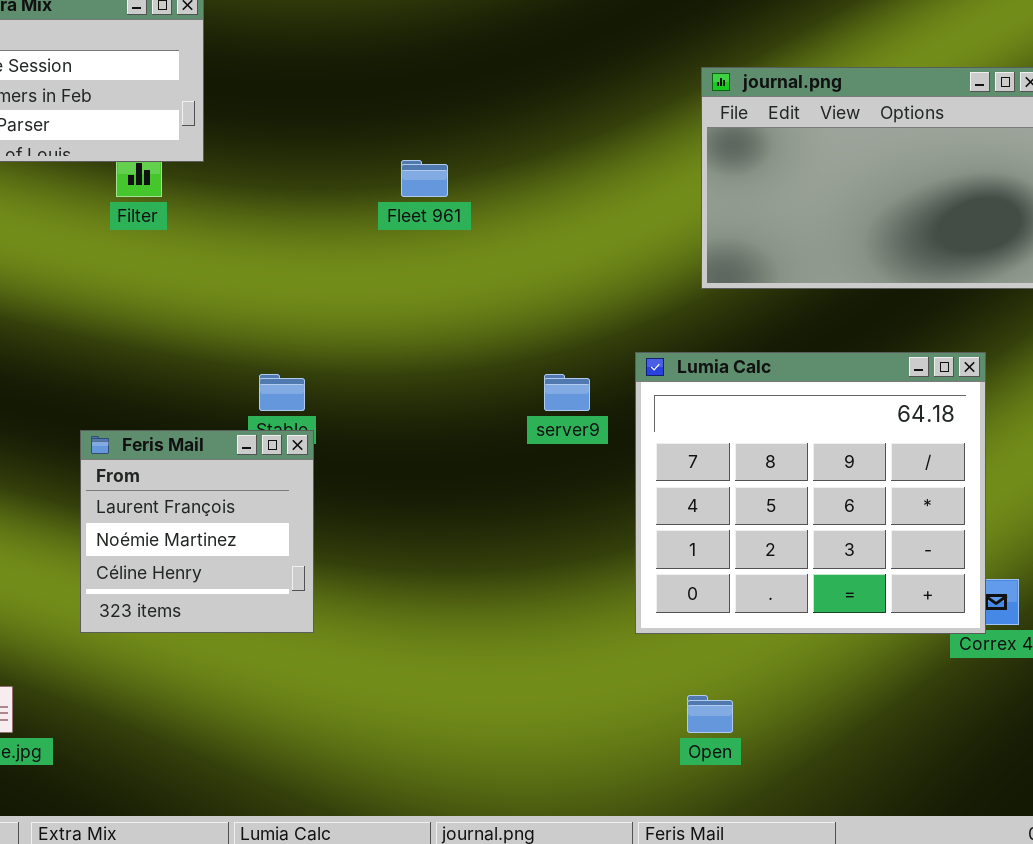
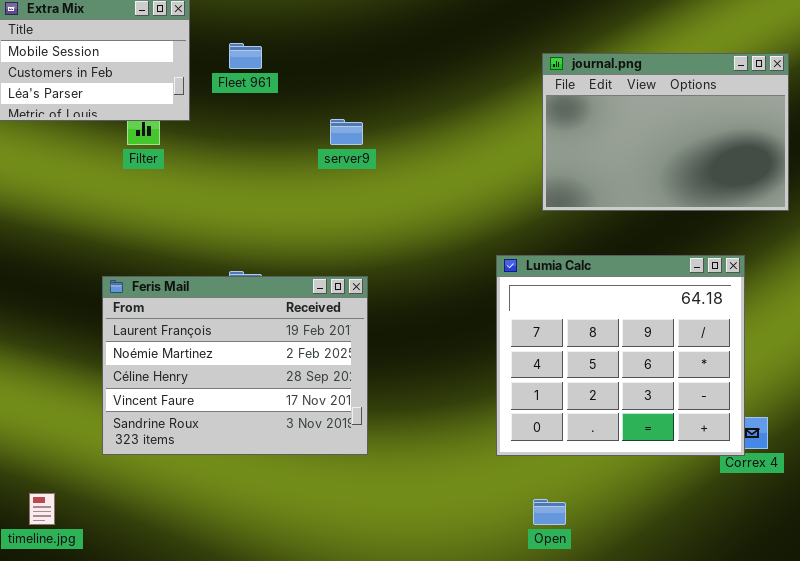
Fleet 961: [401,160,448,197] -> [229,43,262,69], moved
server9: [544,374,590,411] -> [330,119,363,145], moved
Feris Mail: [80,430,314,633] -> [102,276,368,455], resized

